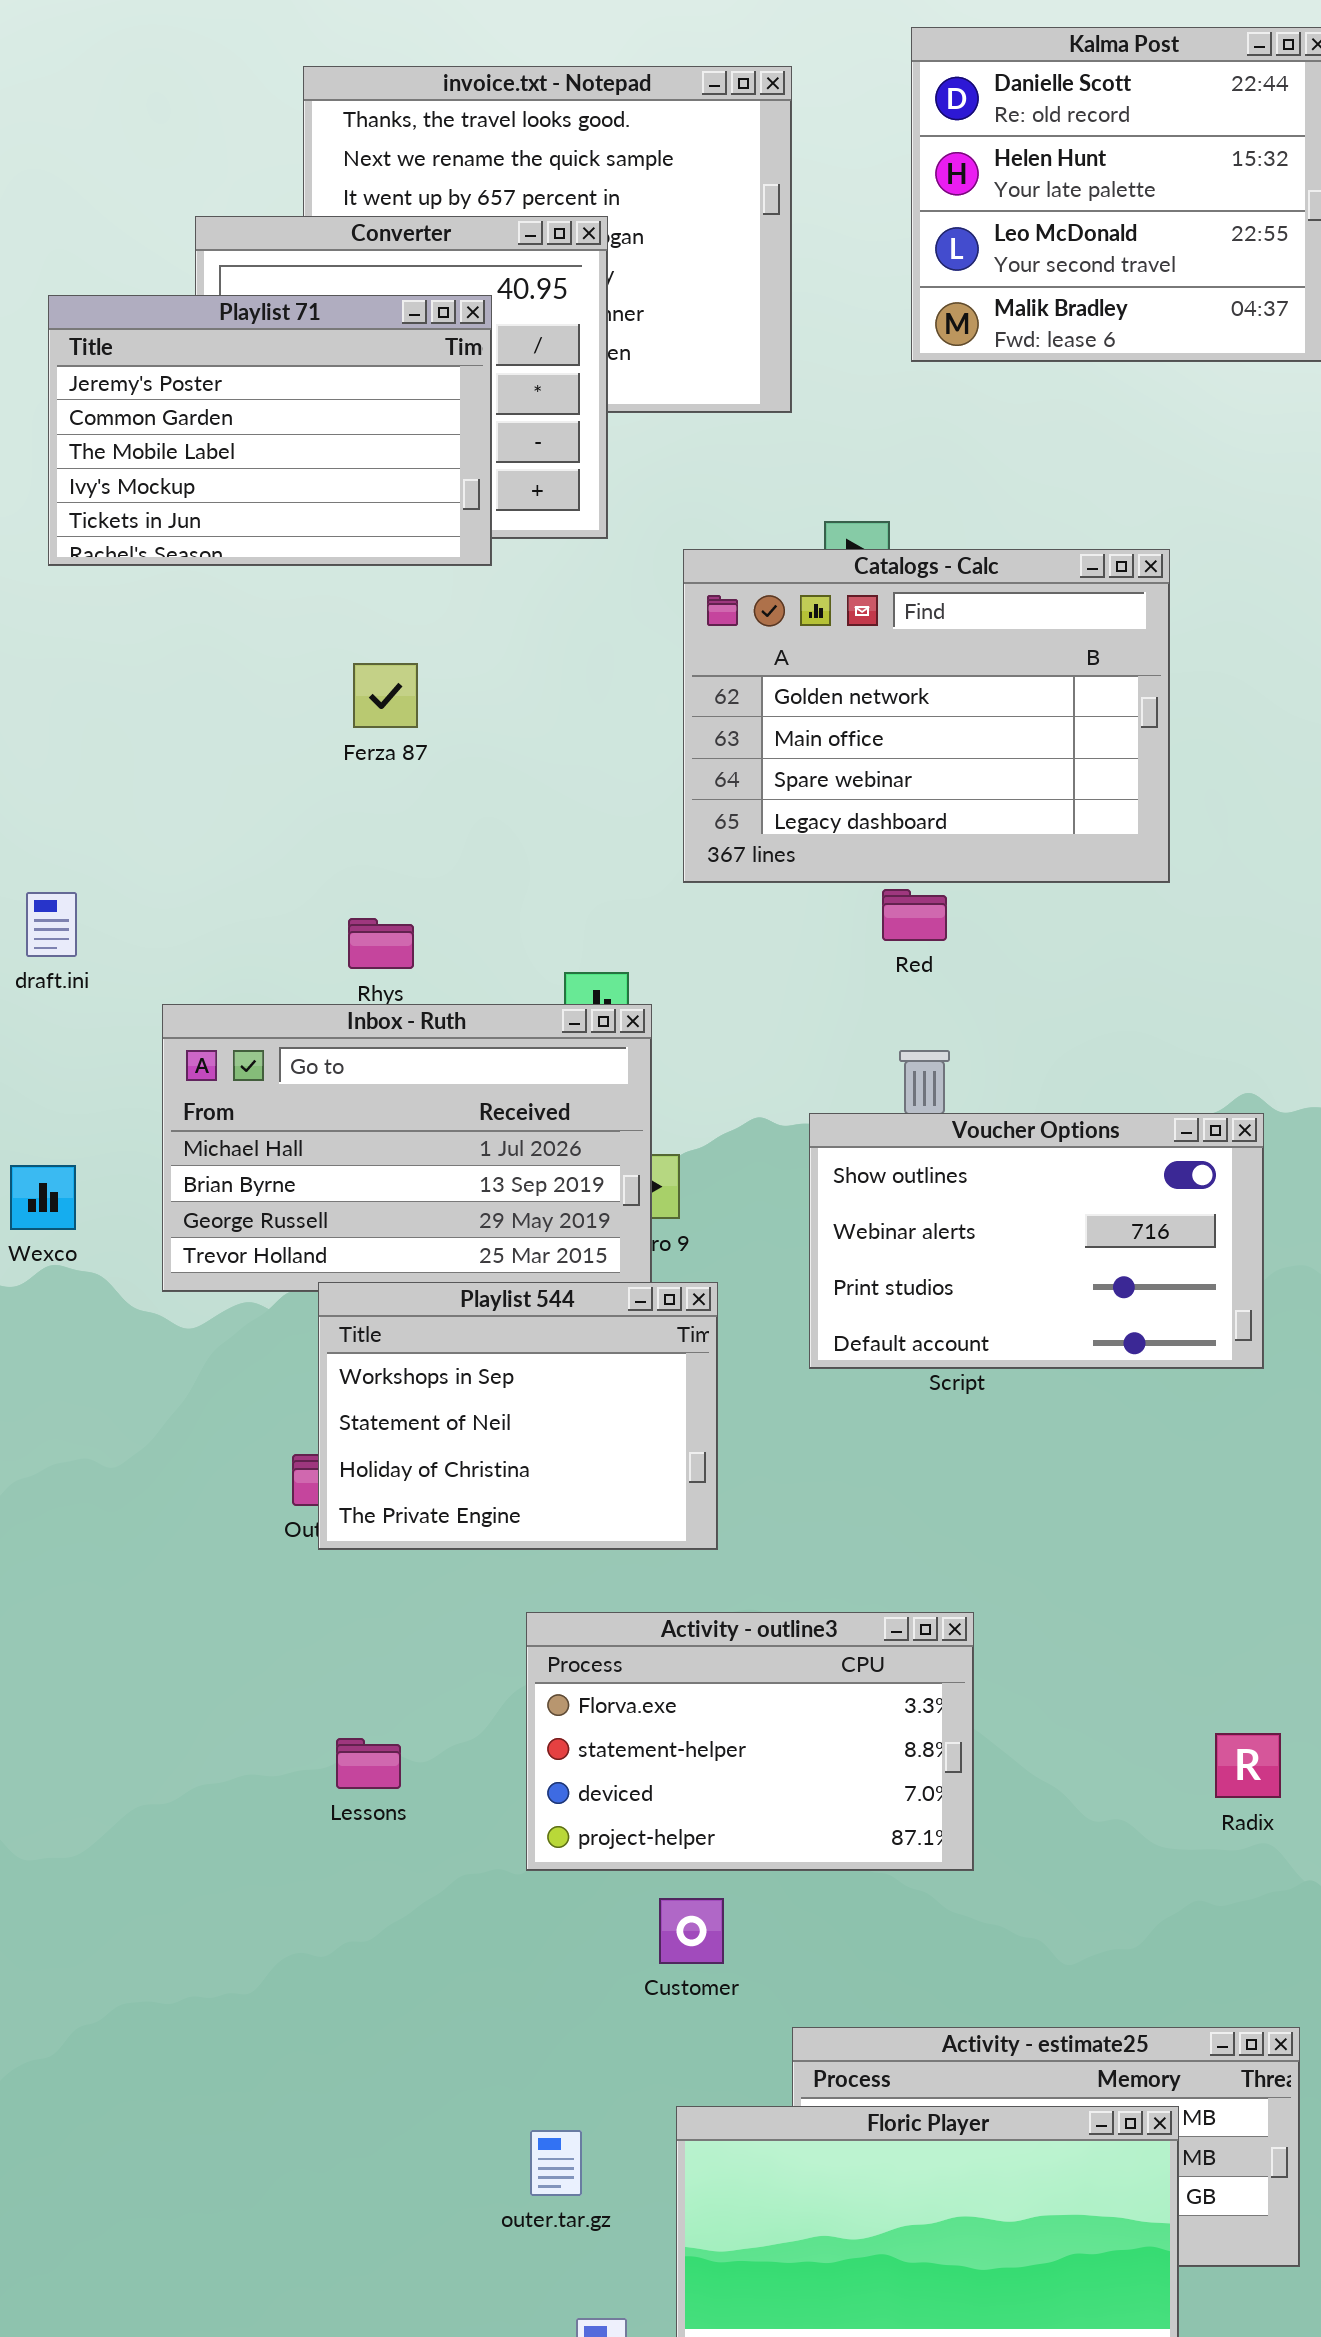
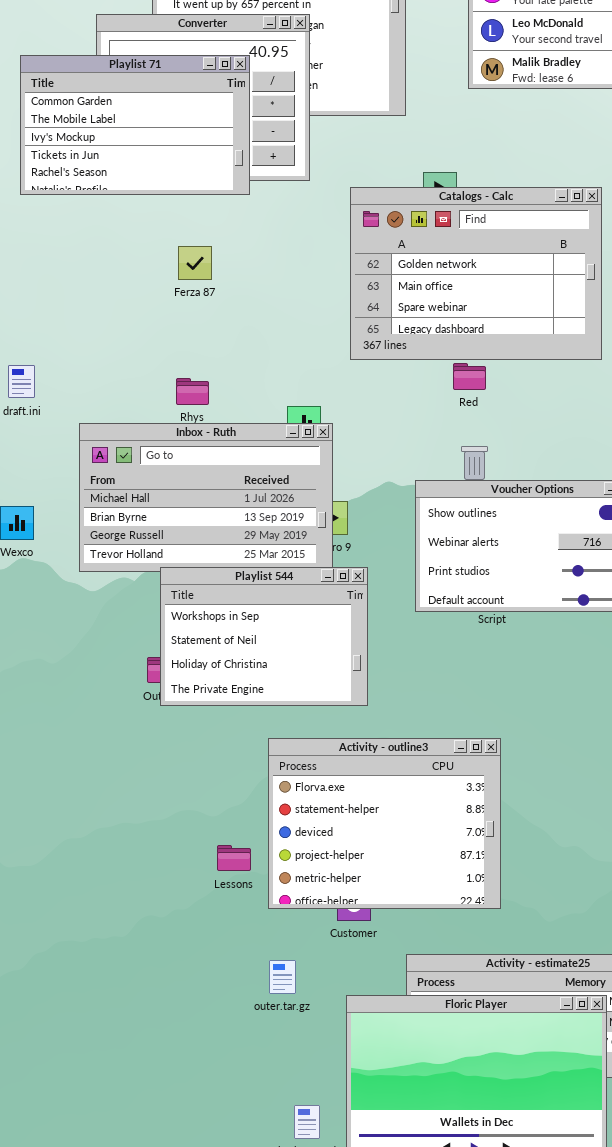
Playlist 71: [48,295,492,566] -> [20,55,250,195], scrolled down 1 row
Activity - outline3: [526,1612,974,1871] -> [268,738,501,909], resized
Lessons: [336,1738,401,1789] -> [217,845,251,871], moved
outer.tar.gz: [530,2130,582,2196] -> [269,960,296,994], moved

